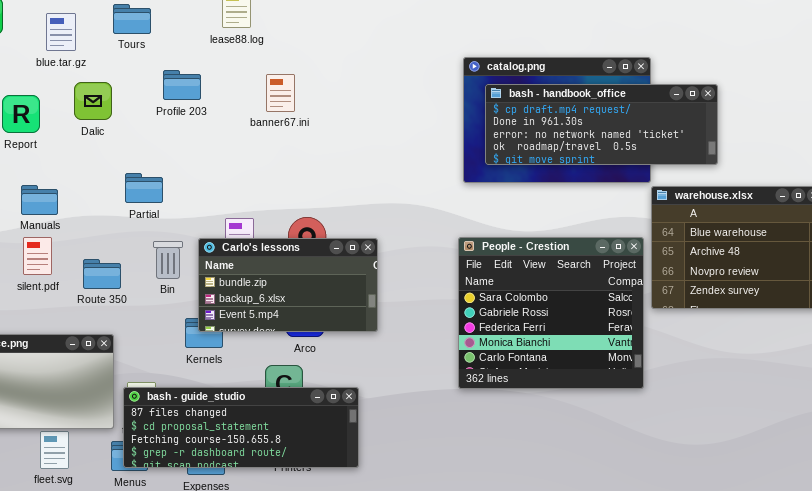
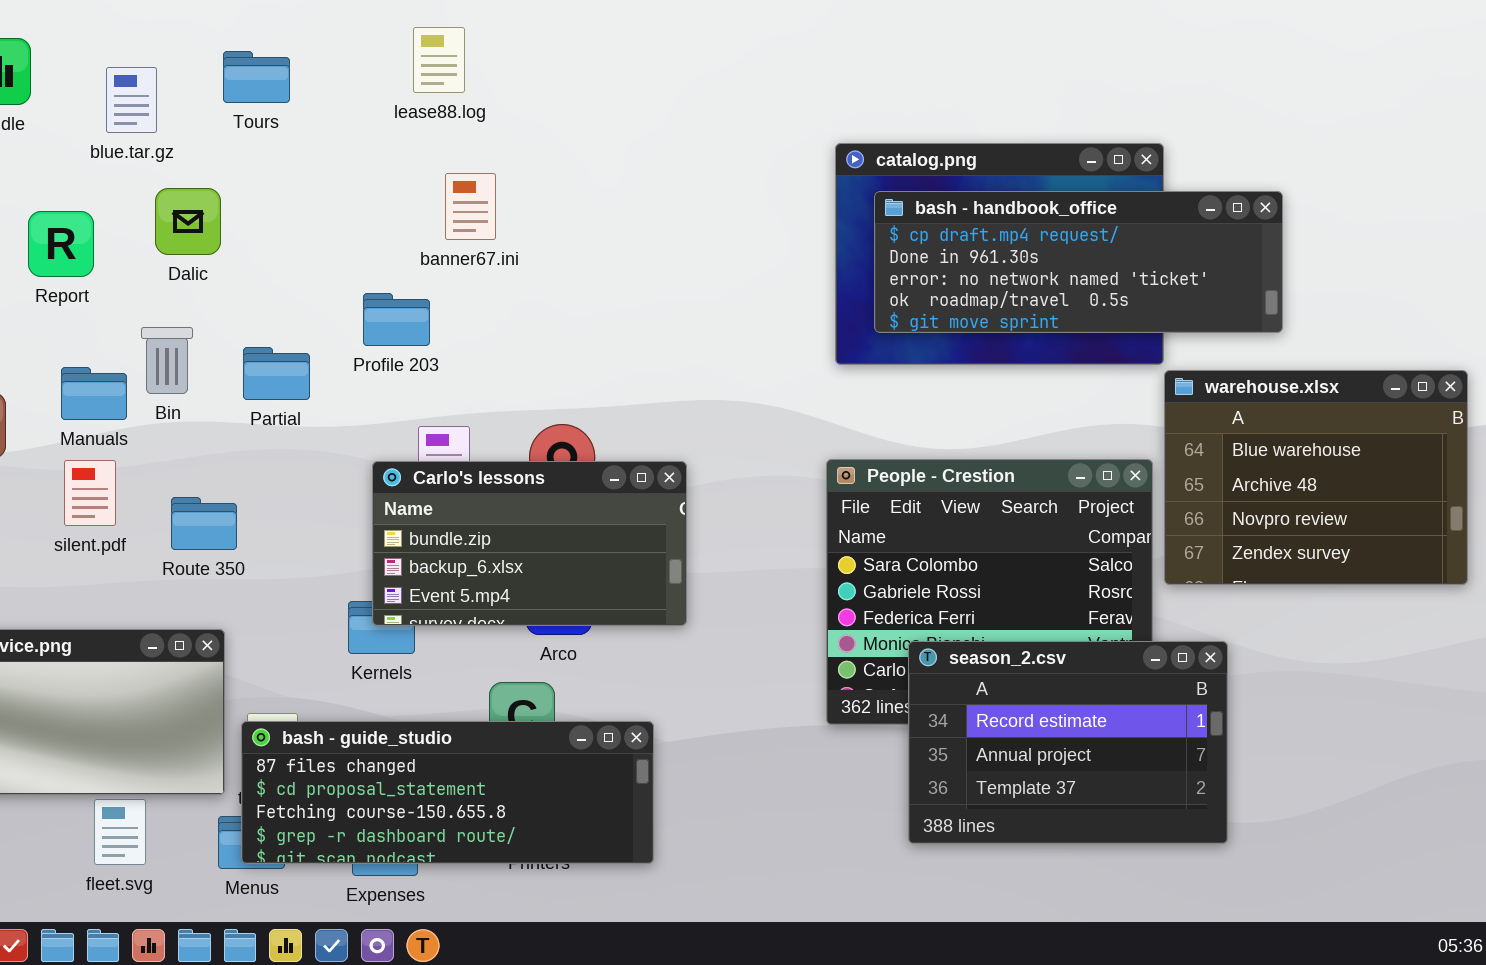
Profile 203: [163,70,201,100] -> [363,293,430,346], moved
banner67.ini: [266,74,295,112] -> [445,173,496,240], moved
Bin: [153,241,183,279] -> [141,327,193,394], moved
season_2.csv: none -> [908,641,1228,844], opened

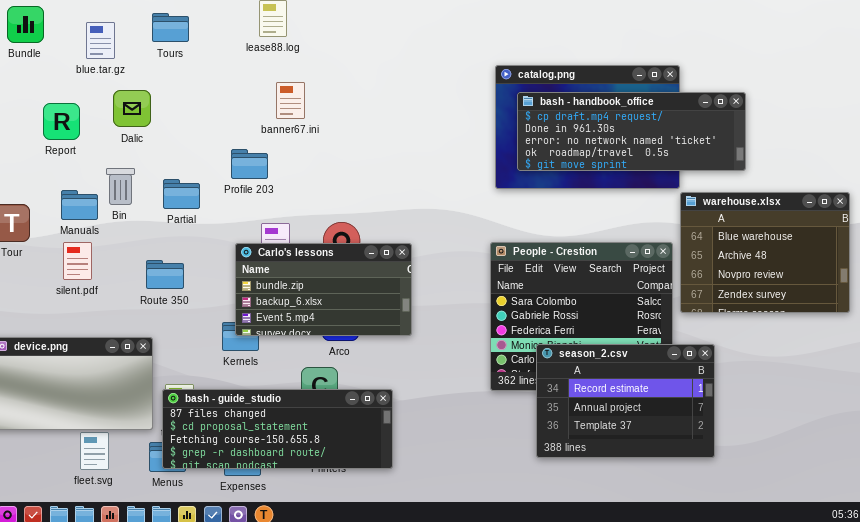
Route 350: [171,497,237,550] -> [146,260,184,289], moved

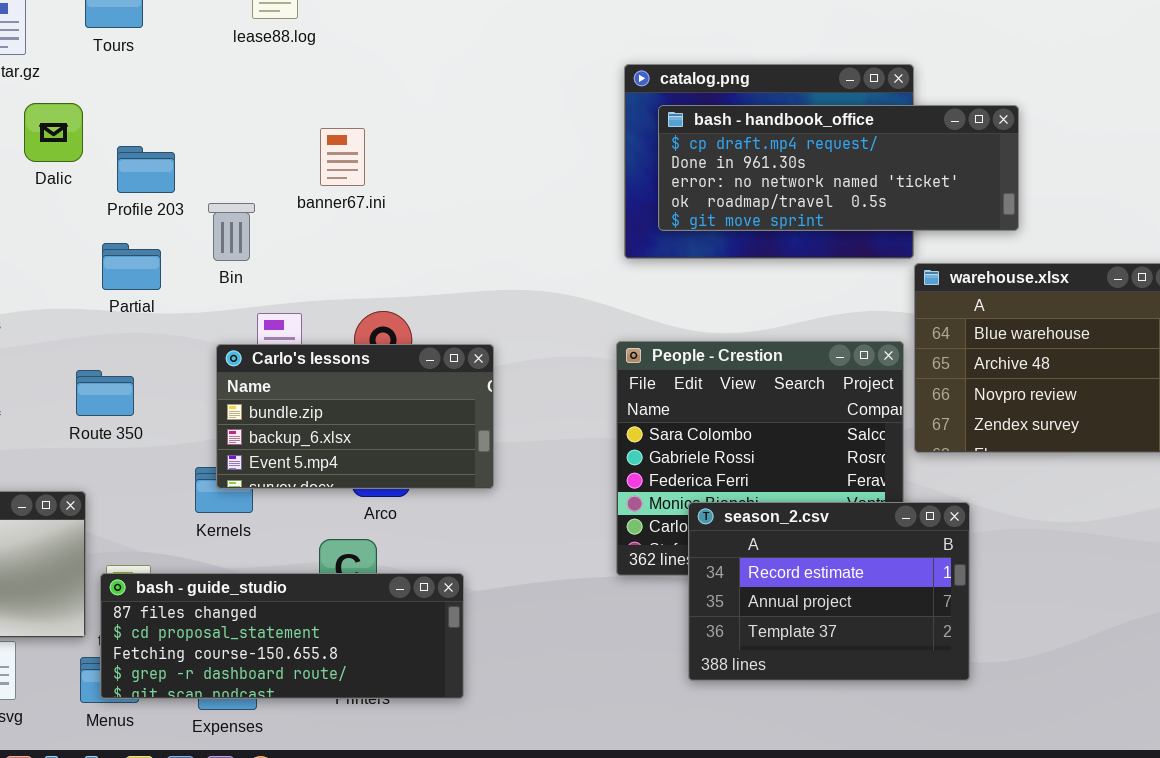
banner67.ini: [276,82,305,119] -> [320,128,365,186], moved
Profile 203: [231,149,268,179] -> [117,146,175,193], moved
Bin: [106,168,135,205] -> [208,203,255,261], moved

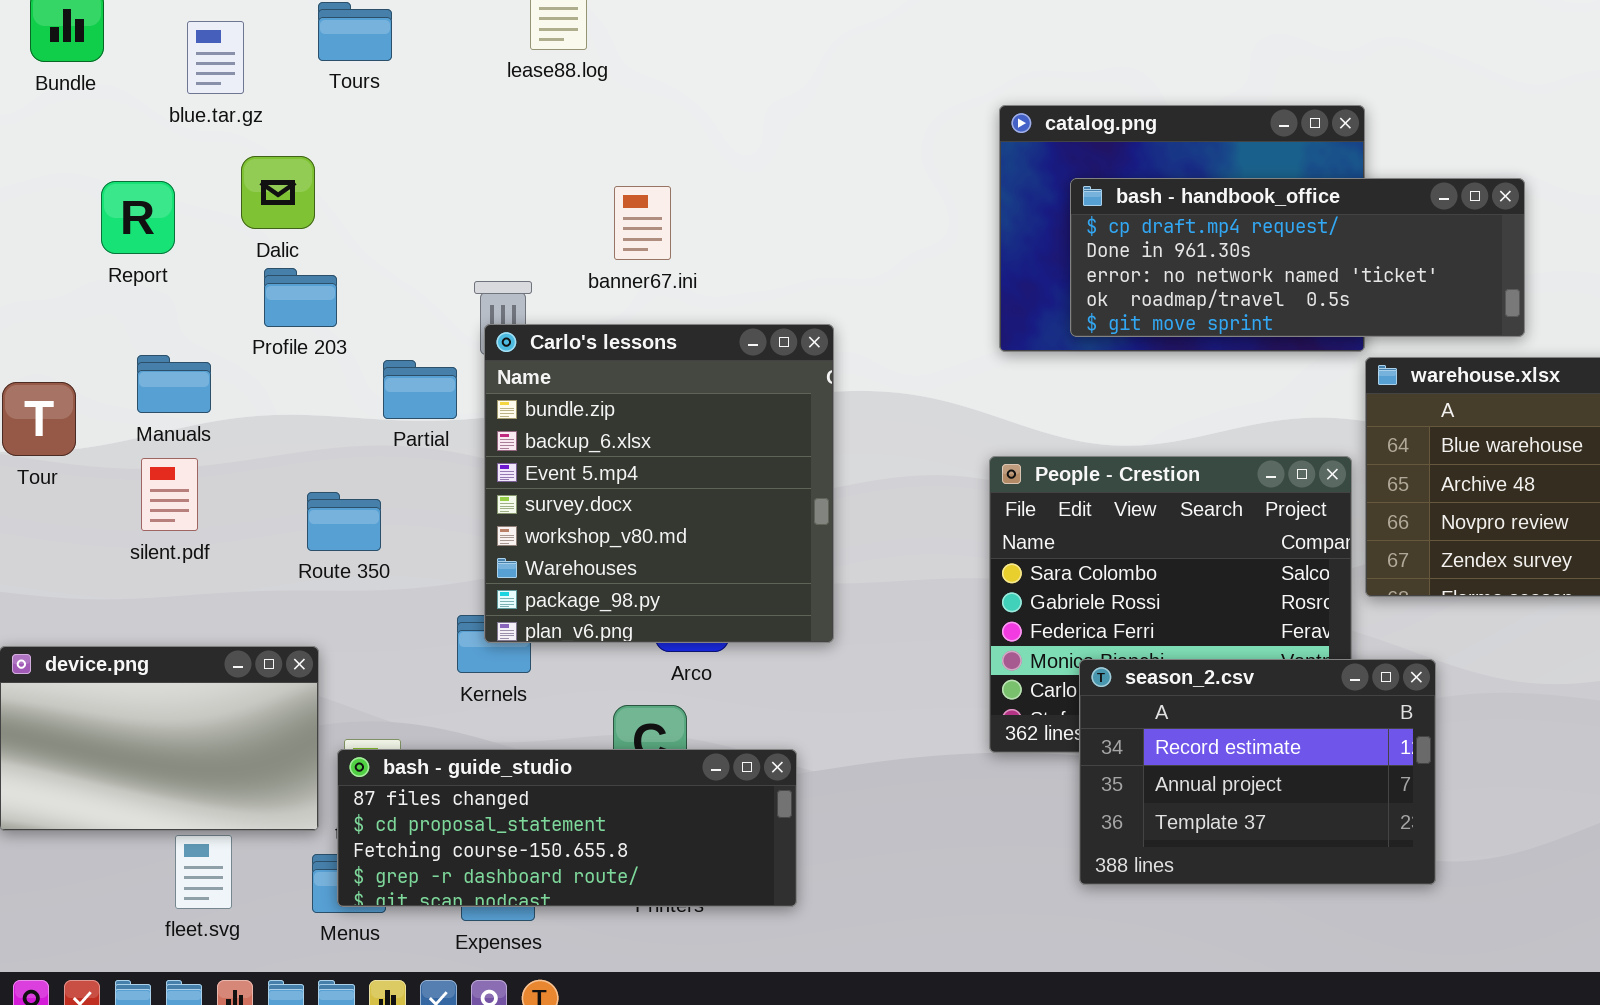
bash - handbook_office: [658,105,1019,231] -> [1070,178,1525,337], moved
Profile 203: [117,146,175,193] -> [264,268,337,327], moved
Partial: [102,243,161,290] -> [383,360,457,419], moved
Carlo's lessons: [216,344,494,489] -> [484,324,834,643], resized

